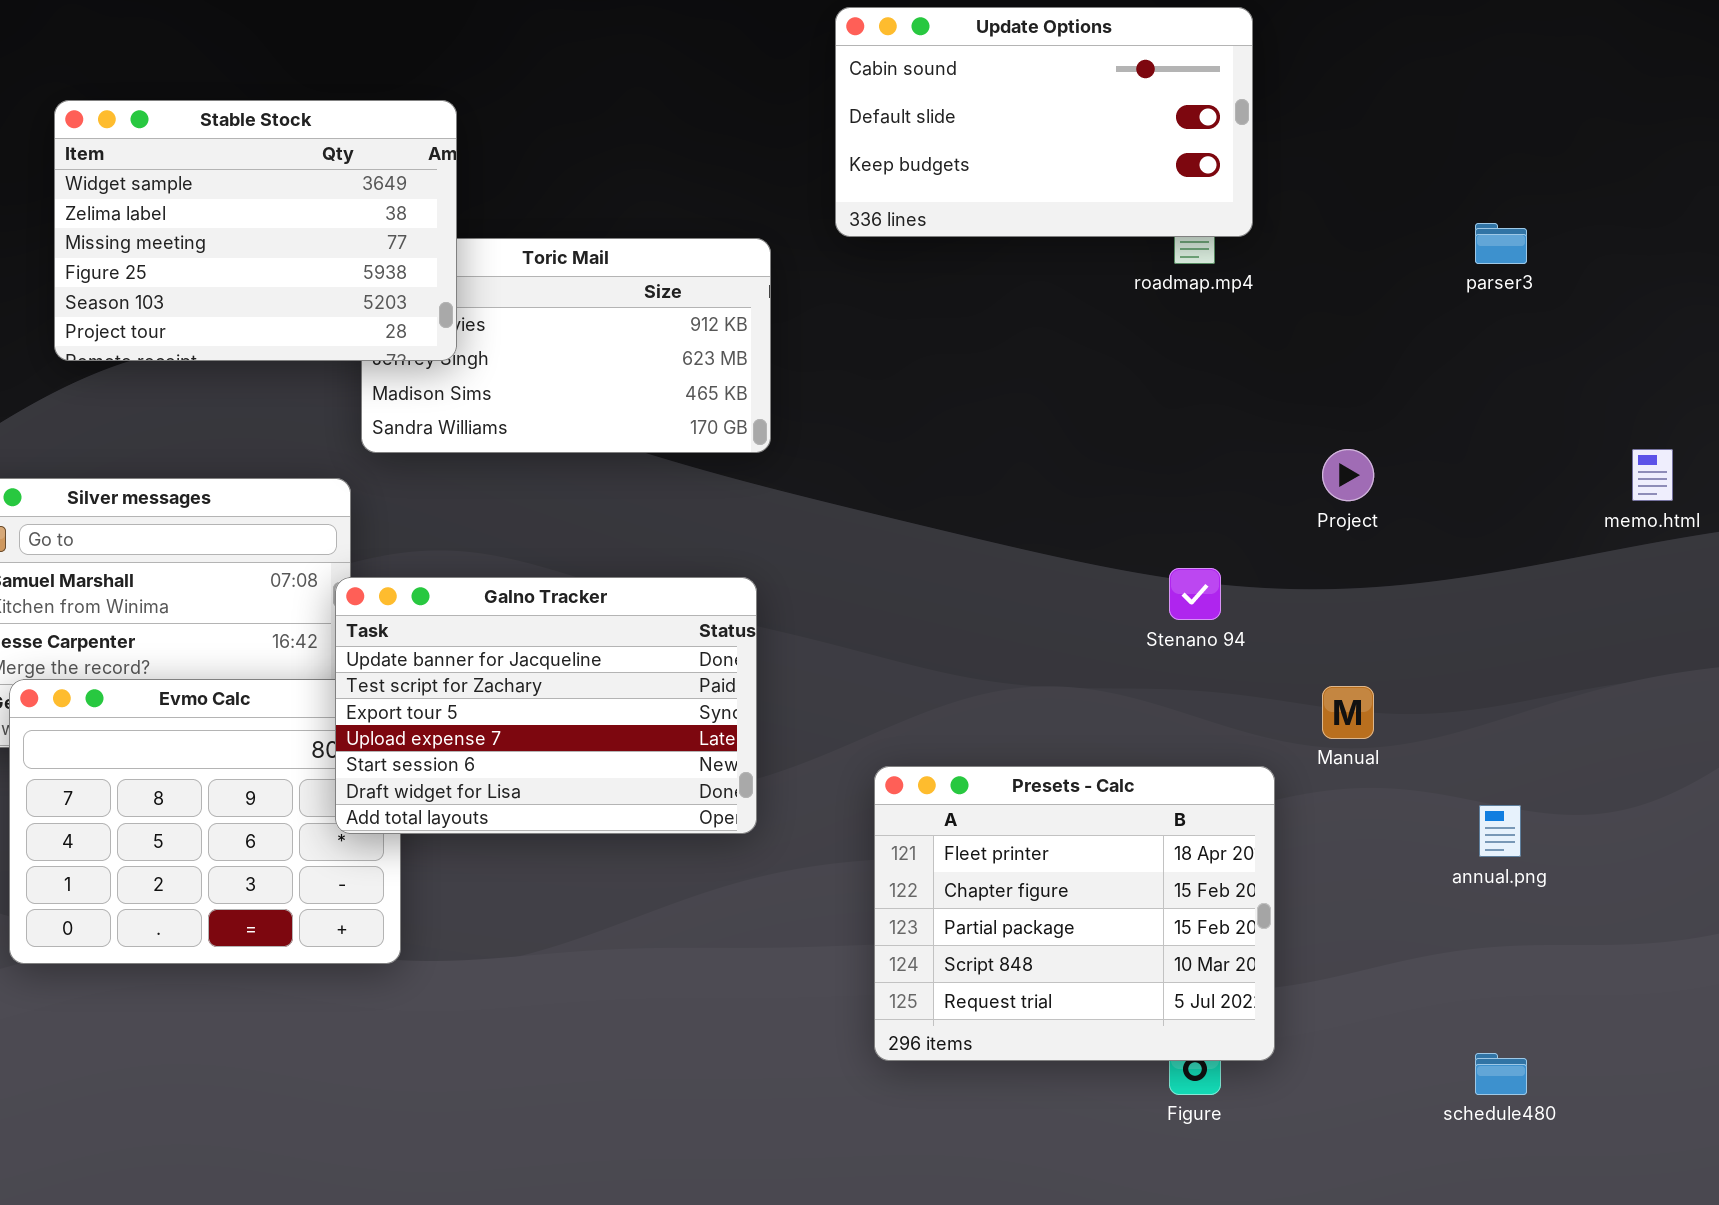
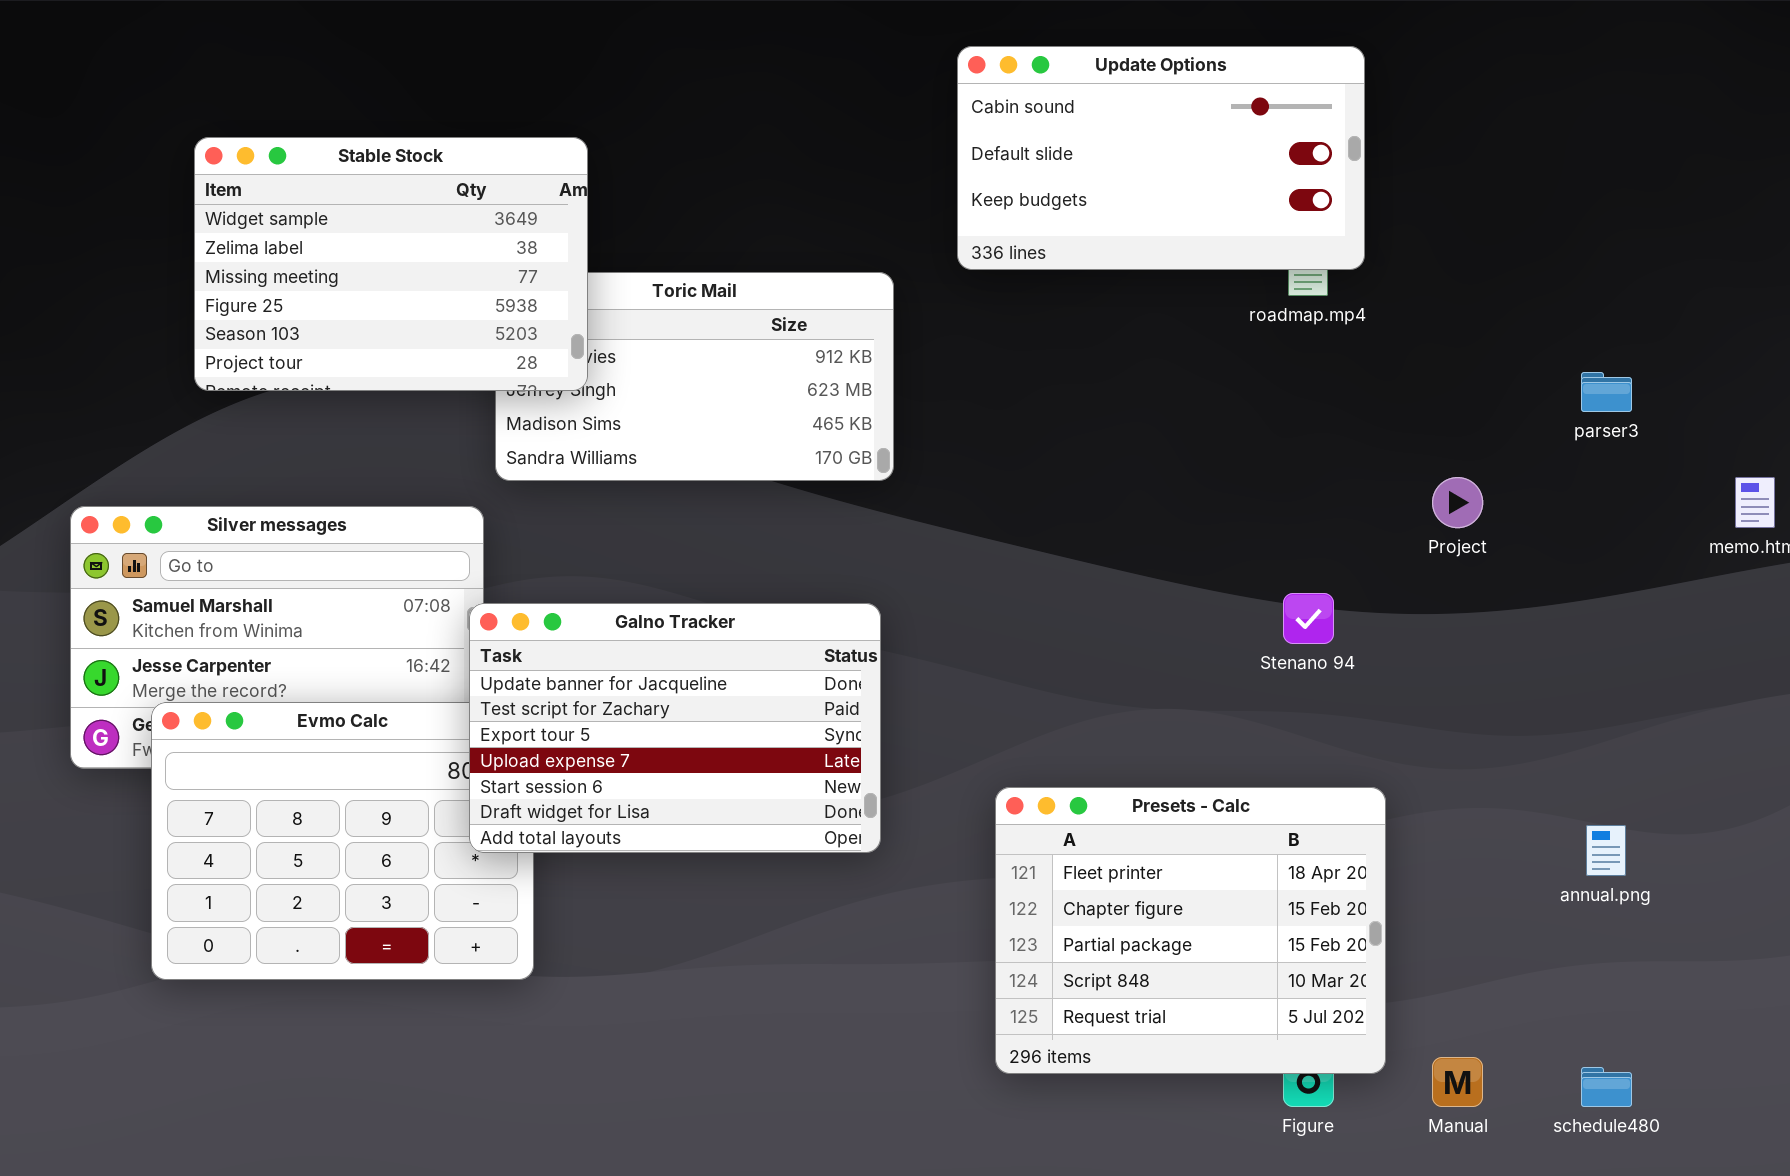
parser3: [1475,223,1527,264] -> [1581,372,1632,412], moved
Manual: [1322,686,1374,739] -> [1432,1057,1483,1107], moved

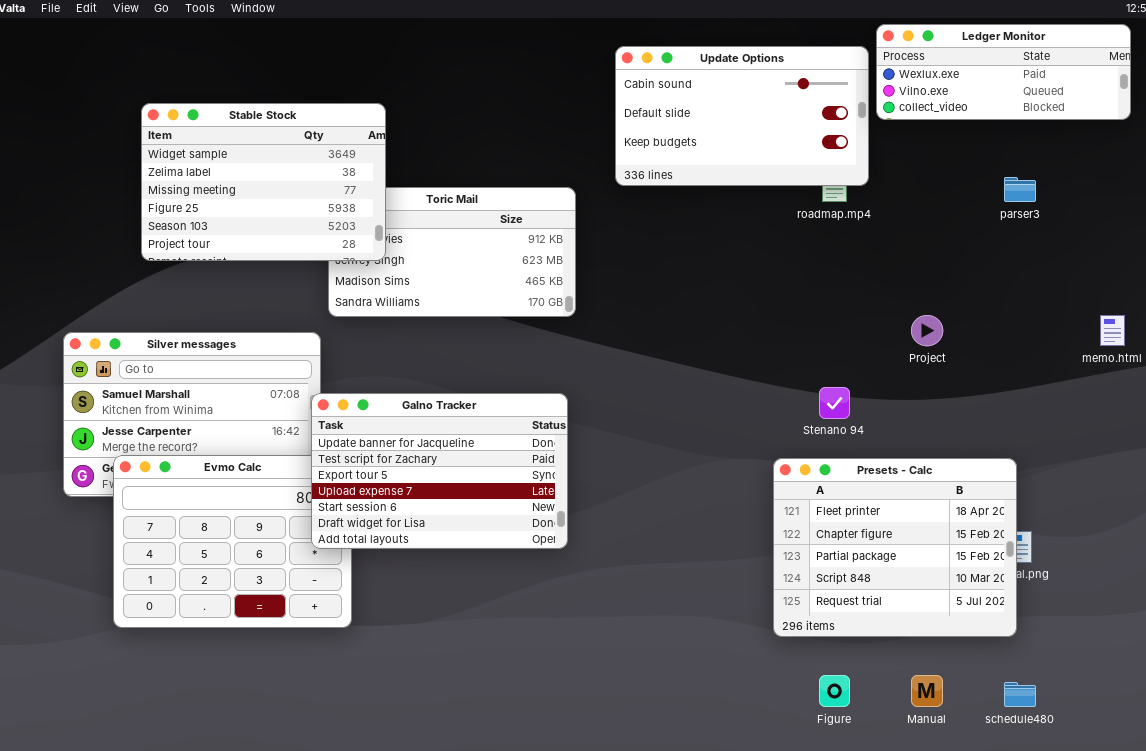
Ledger Monitor: none -> [876,24,1131,120], opened
parser3: [1581,372,1632,412] -> [1004,177,1036,202], moved
Presets - Calc: [995,787,1386,1074] -> [773,458,1017,637], moved

